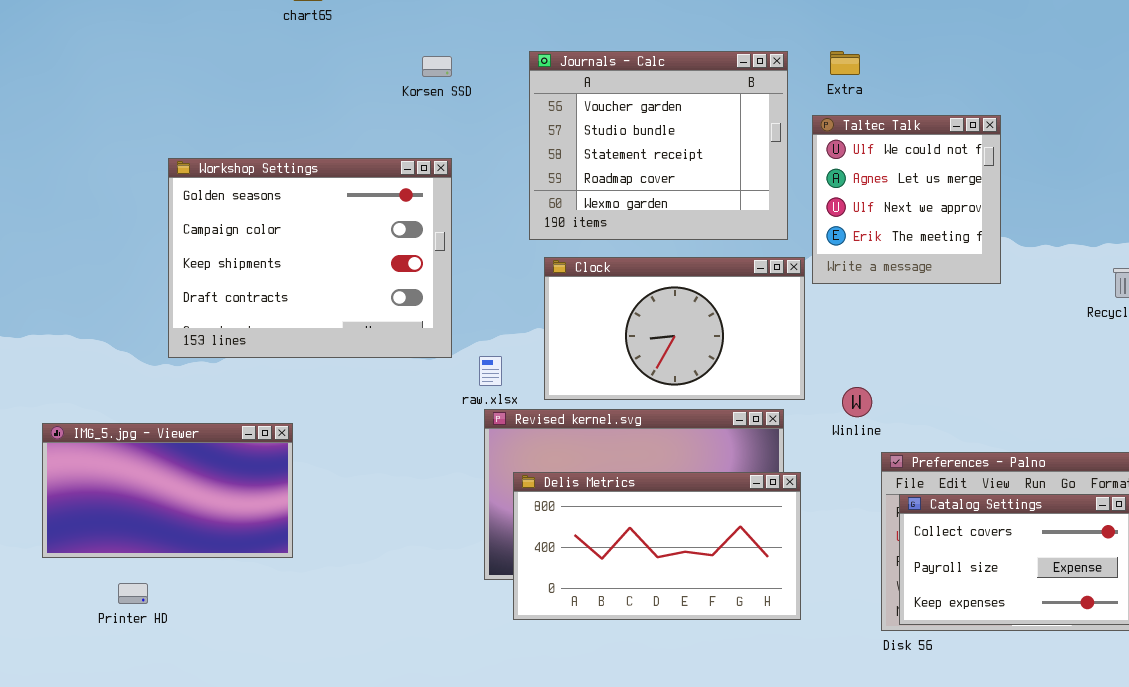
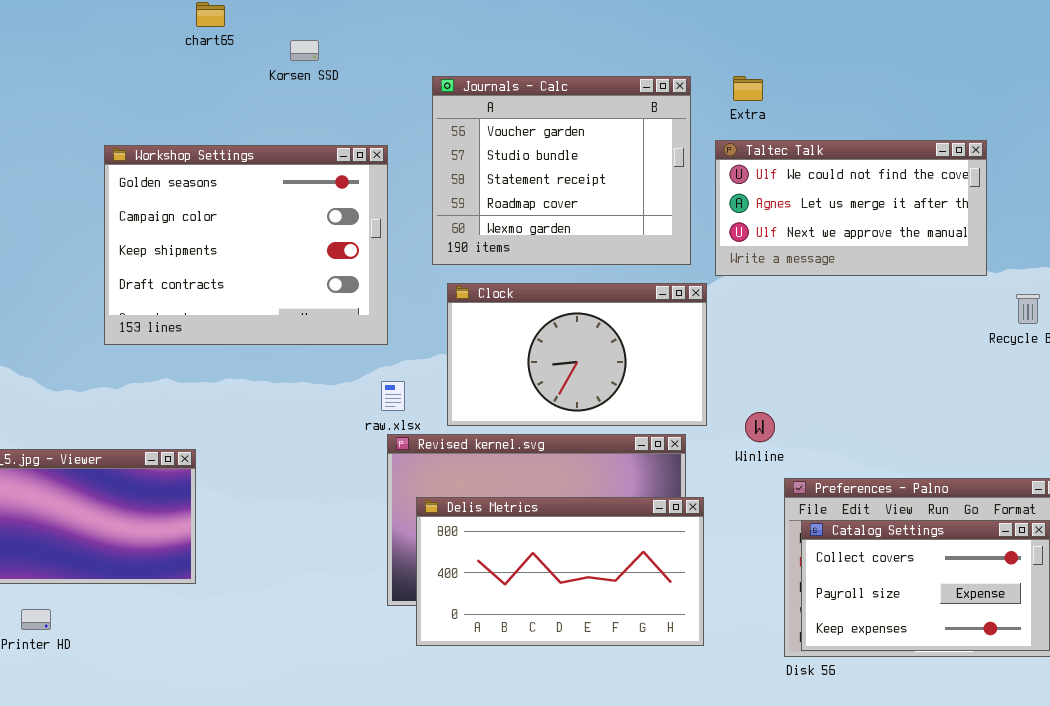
Korsen SSD: [422,56,452,77] -> [290,40,319,61], moved
Taltec Talk: [812,115,1001,284] -> [715,140,987,276], resized
Workshop Settings: [168,158,452,358] -> [104,145,388,345], moved

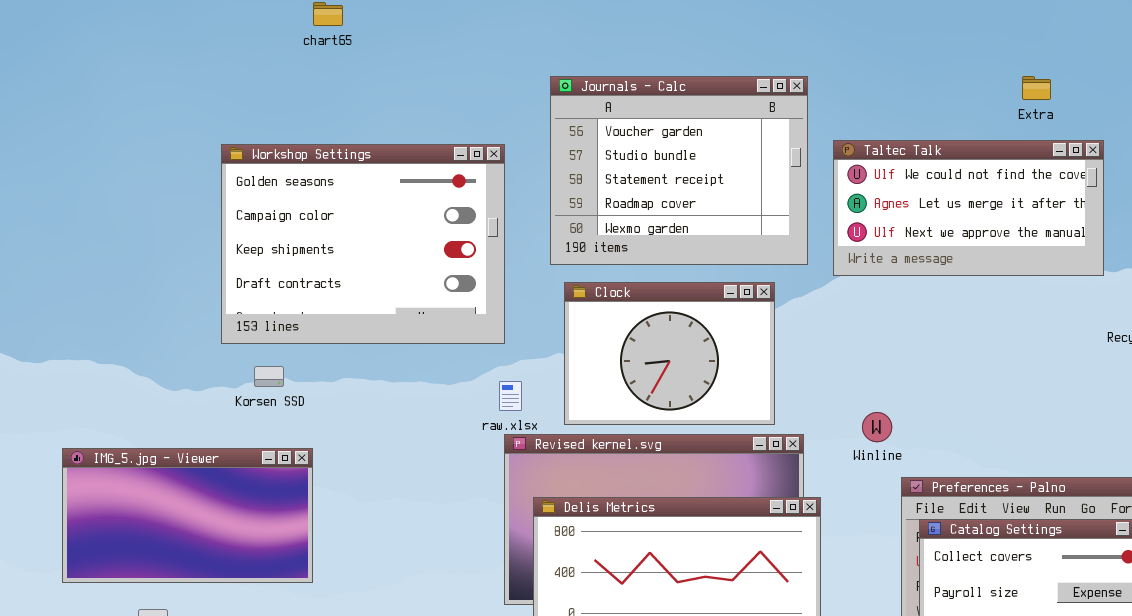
Korsen SSD: [290,40,319,61] -> [254,366,284,387], moved
Extra: [733,76,763,101] -> [1022,76,1051,100], moved
Clock: [447,283,707,426] -> [564,282,775,425], resized

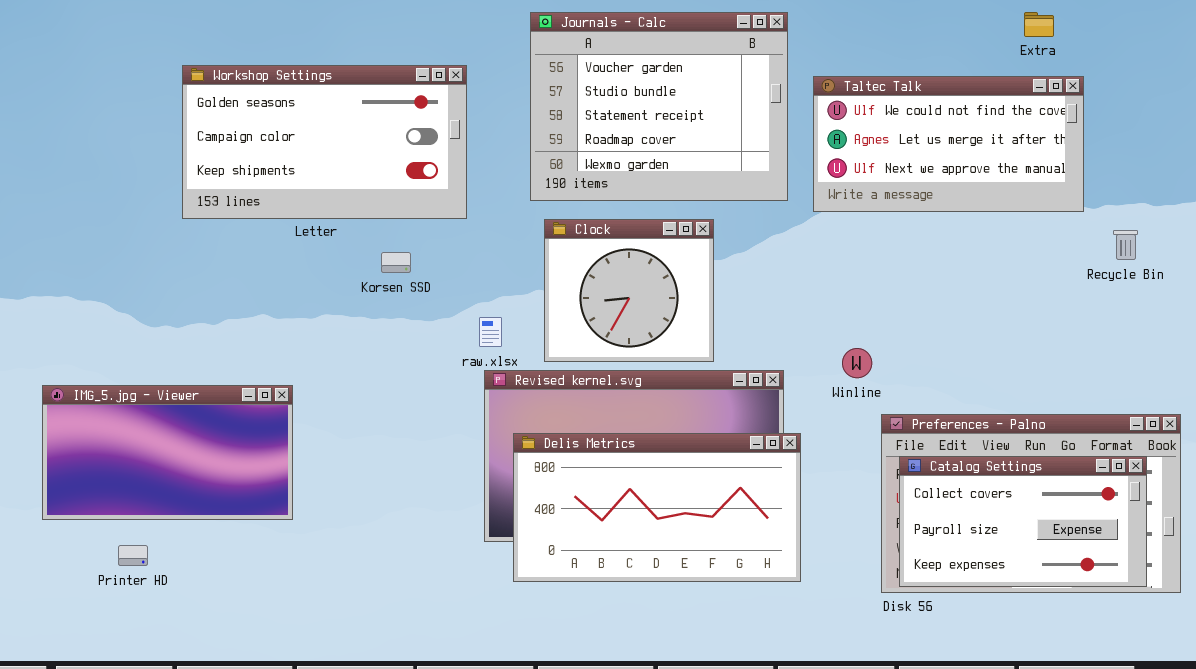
Extra: [1022,76,1051,100] -> [1024,12,1054,37], moved
Workshop Settings: [221,144,505,344] -> [182,65,467,219], moved, resized
Clock: [564,282,775,425] -> [544,219,714,362], resized
Korsen SSD: [254,366,284,387] -> [381,252,411,273], moved

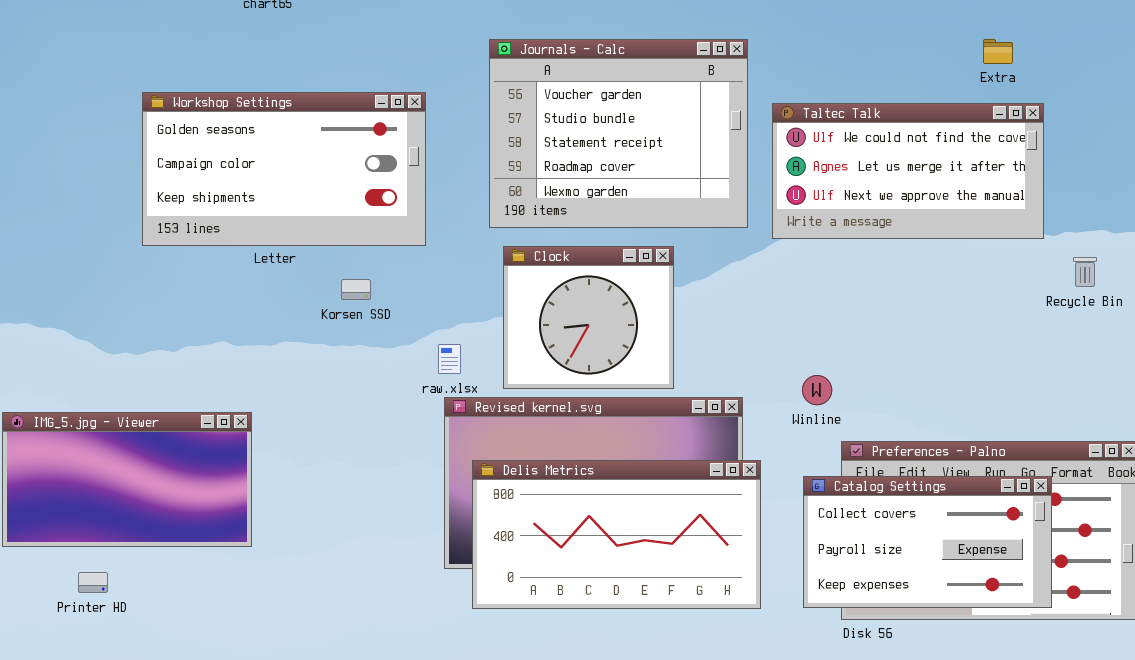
Catalog Settings: [899,456,1147,587] -> [803,476,1052,608], moved

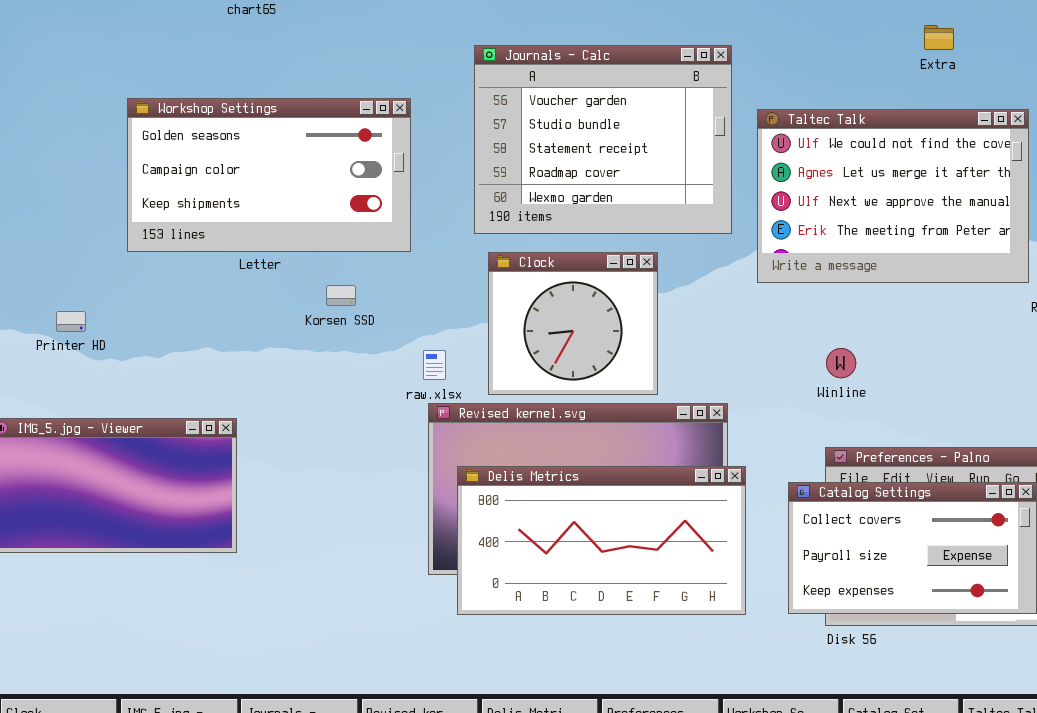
Extra: [983,39,1013,64] -> [924,25,954,50], moved
Taltec Talk: [772,103,1044,239] -> [757,109,1029,283], resized
Winline: [802,375,832,405] -> [826,348,856,378], moved
Printer HD: [78,572,108,593] -> [56,311,86,332], moved

